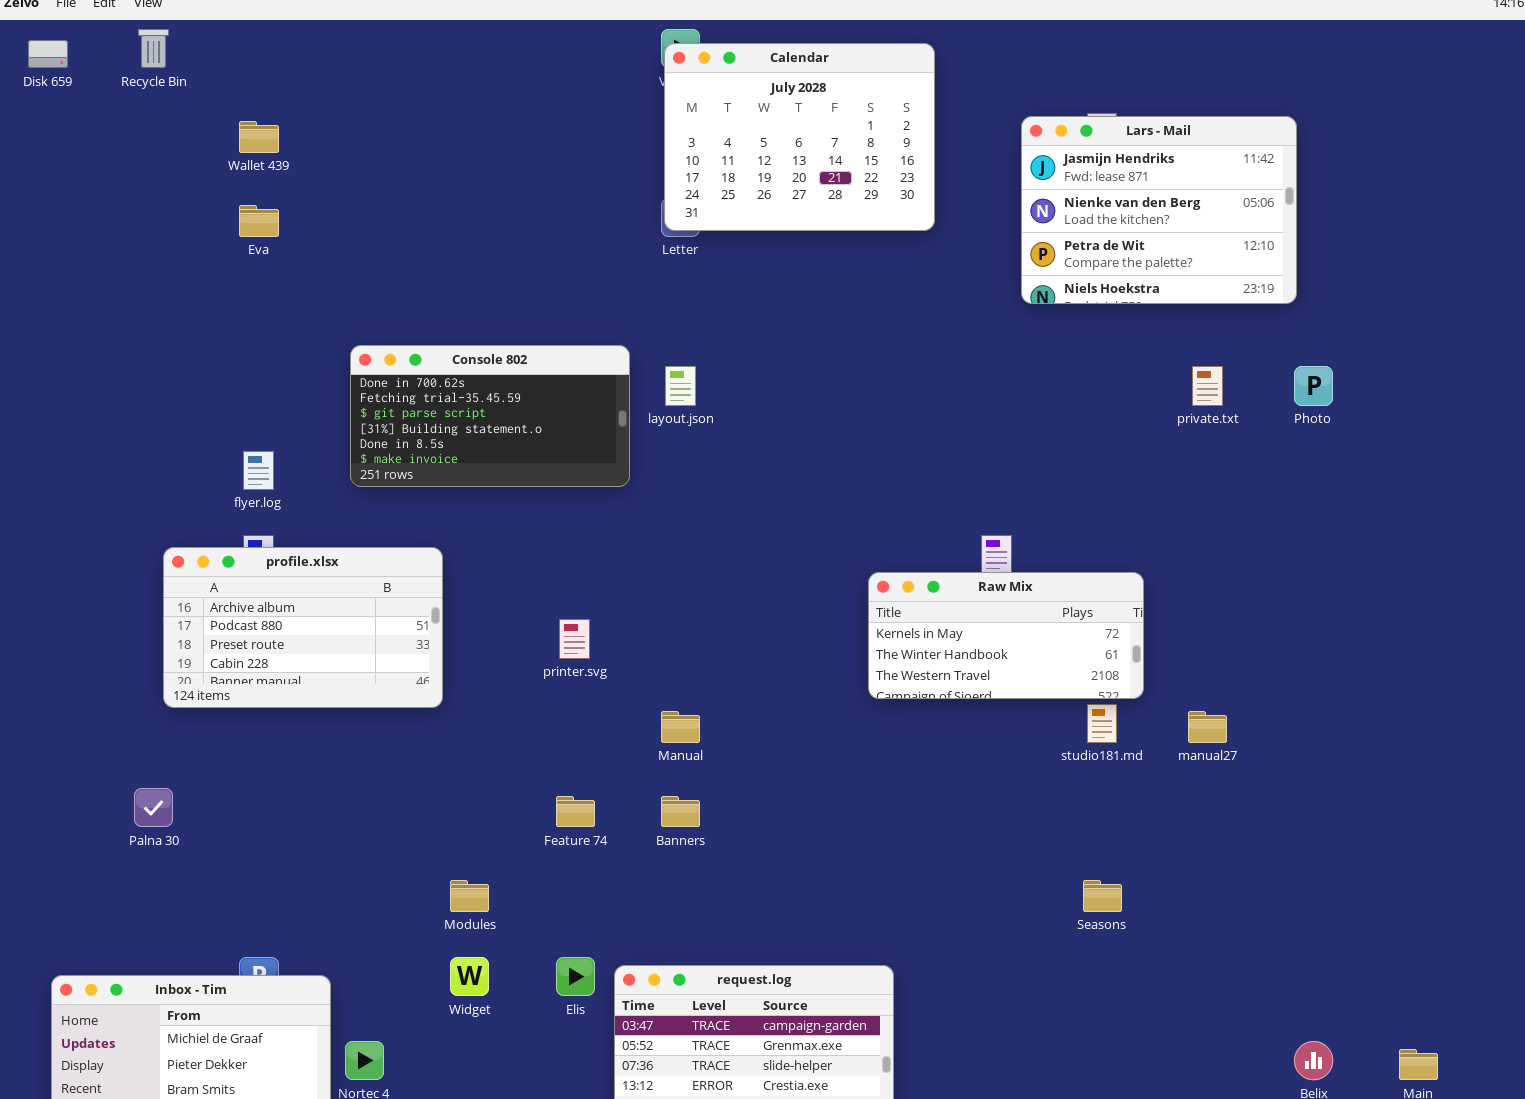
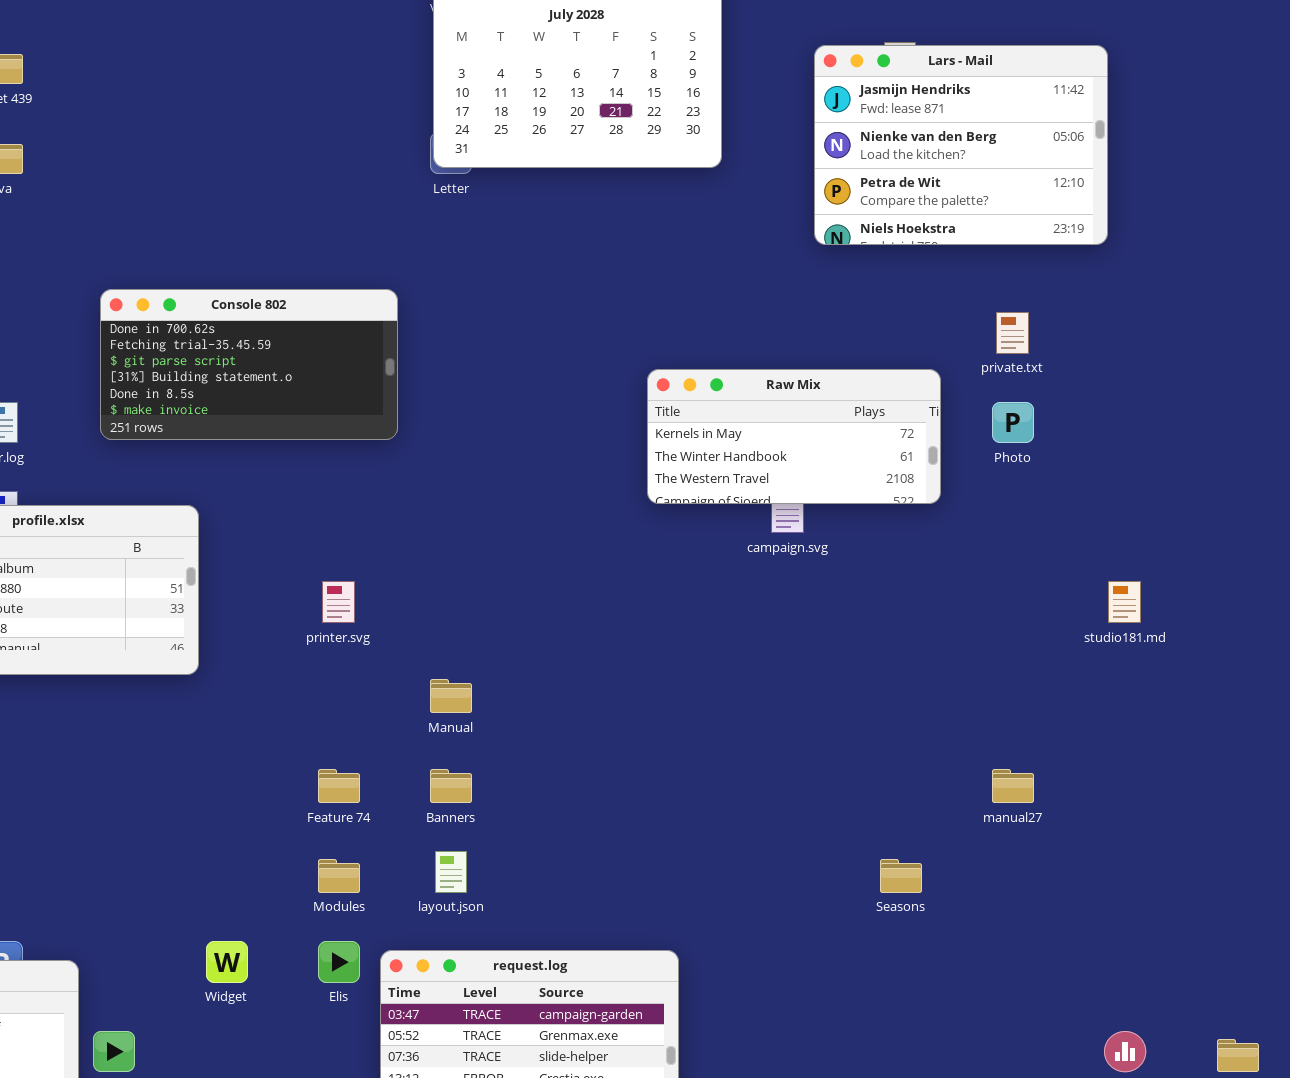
layout.json: [665,366,696,406] -> [435,851,467,893], moved
Photo: [1294,366,1333,406] -> [992,402,1034,443], moved
Raw Mix: [868,572,1144,699] -> [647,369,941,504], moved
studio181.md: [1087,704,1117,743] -> [1108,581,1141,623], moved
manual27: [1188,711,1227,743] -> [992,769,1034,803], moved
Modules: [450,880,489,912] -> [318,859,360,893], moved

